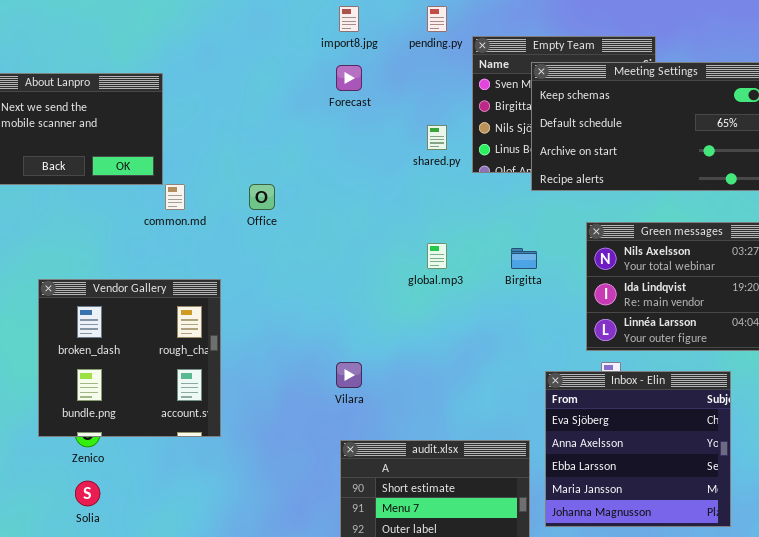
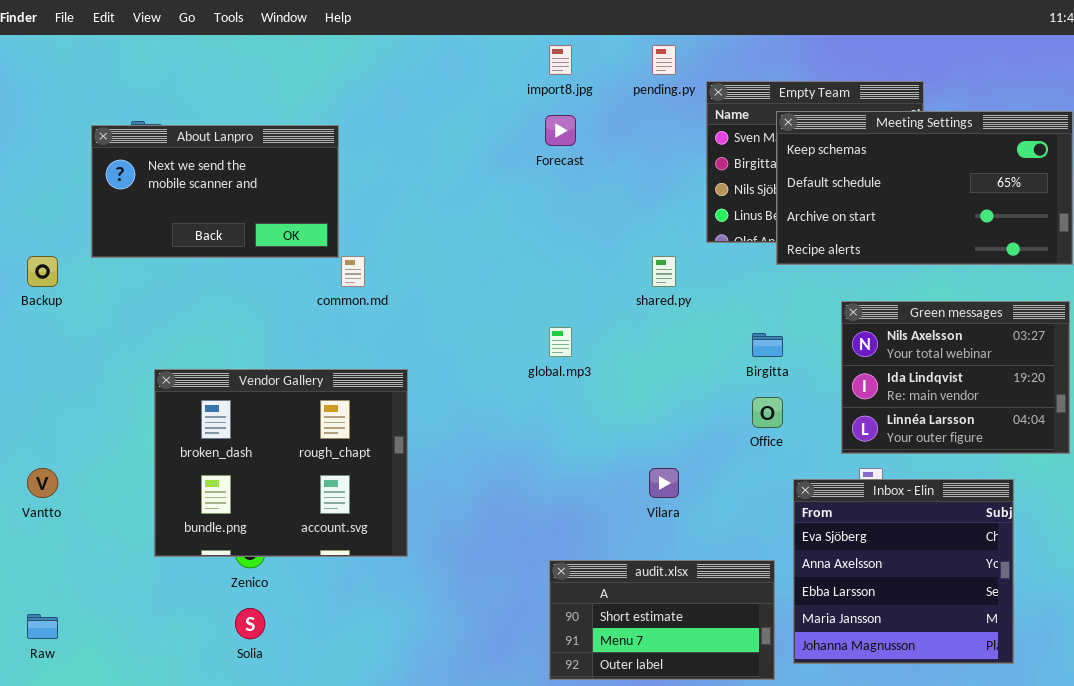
shared.py: [427,125,447,150] -> [652,256,676,287], moved
Office: [249,184,275,210] -> [752,397,783,428], moved
global.mp3: [427,243,447,269] -> [549,327,572,357], moved
Vendor Gallery: [38,279,221,437] -> [154,369,408,557], resized
Vilara: [336,362,362,388] -> [649,468,679,498], moved

